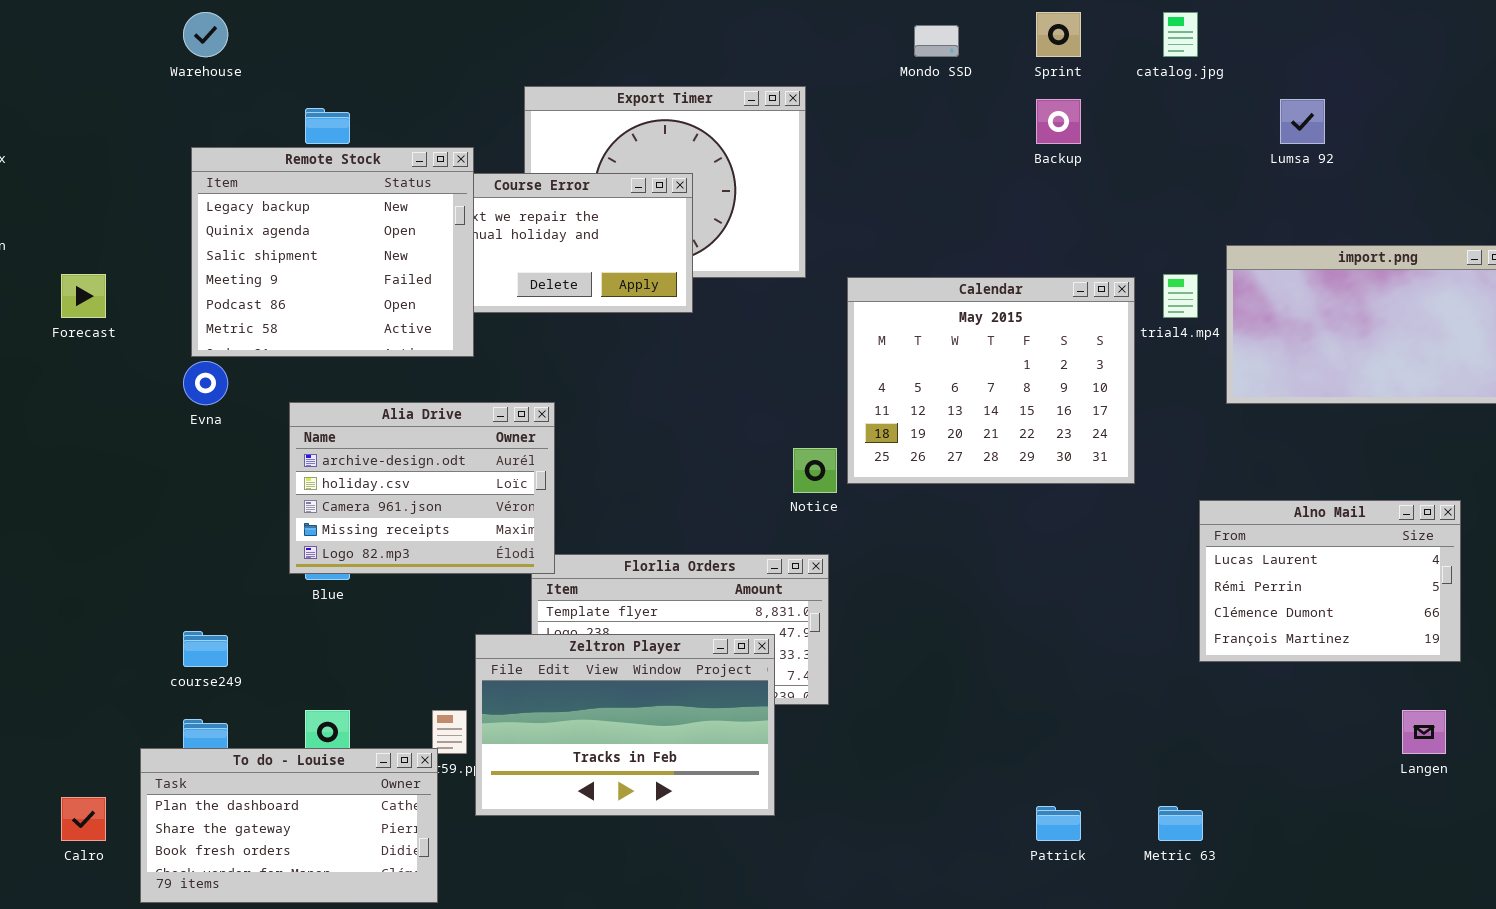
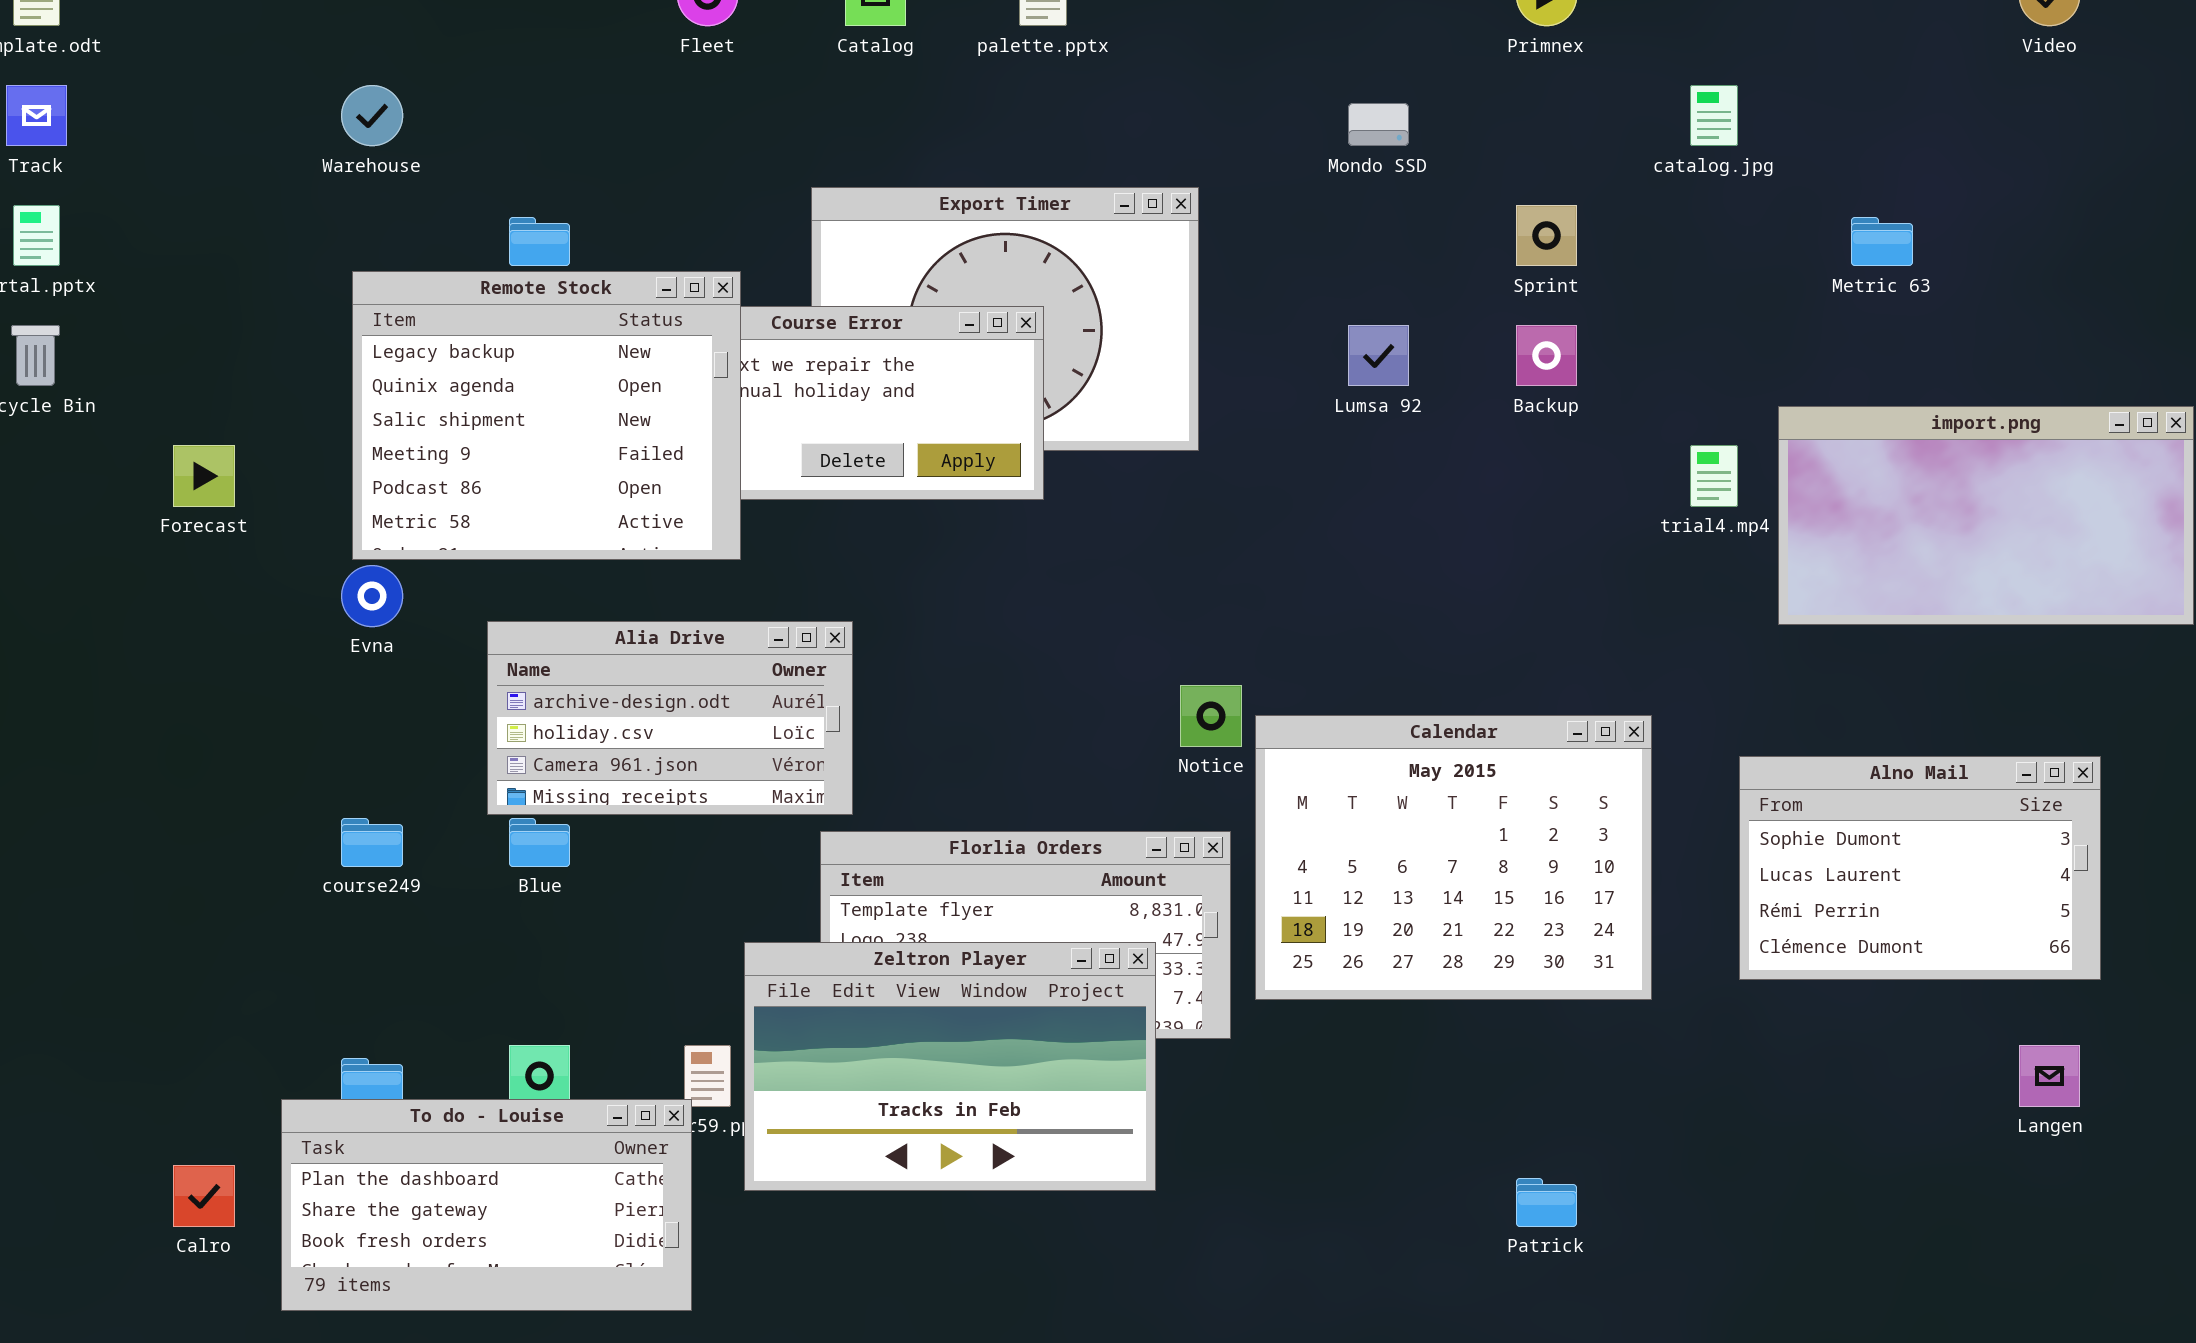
Sprint: [1036,12,1081,57] -> [1516,205,1577,266], moved
Backup: [1036,99,1081,144] -> [1516,325,1577,386], moved
Lumsa 92: [1280,99,1325,144] -> [1348,325,1409,386], moved
Calendar: [847,277,1135,484] -> [1255,715,1652,1000], moved
Alia Drive: [289,402,555,574] -> [487,621,853,815], resized
Alno Mail: [1199,500,1461,662] -> [1739,756,2101,980], scrolled up 1 row
course249: [183,631,228,667] -> [341,818,403,867], moved
Metric 63: [1158,806,1203,841] -> [1851,217,1913,266], moved

